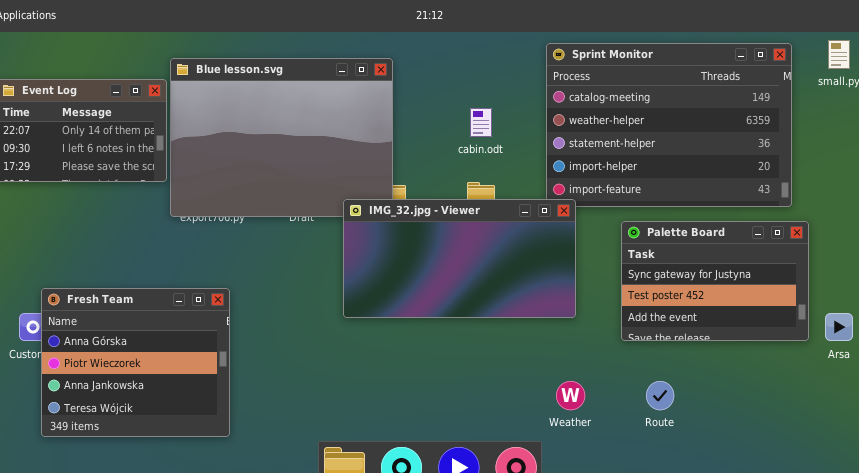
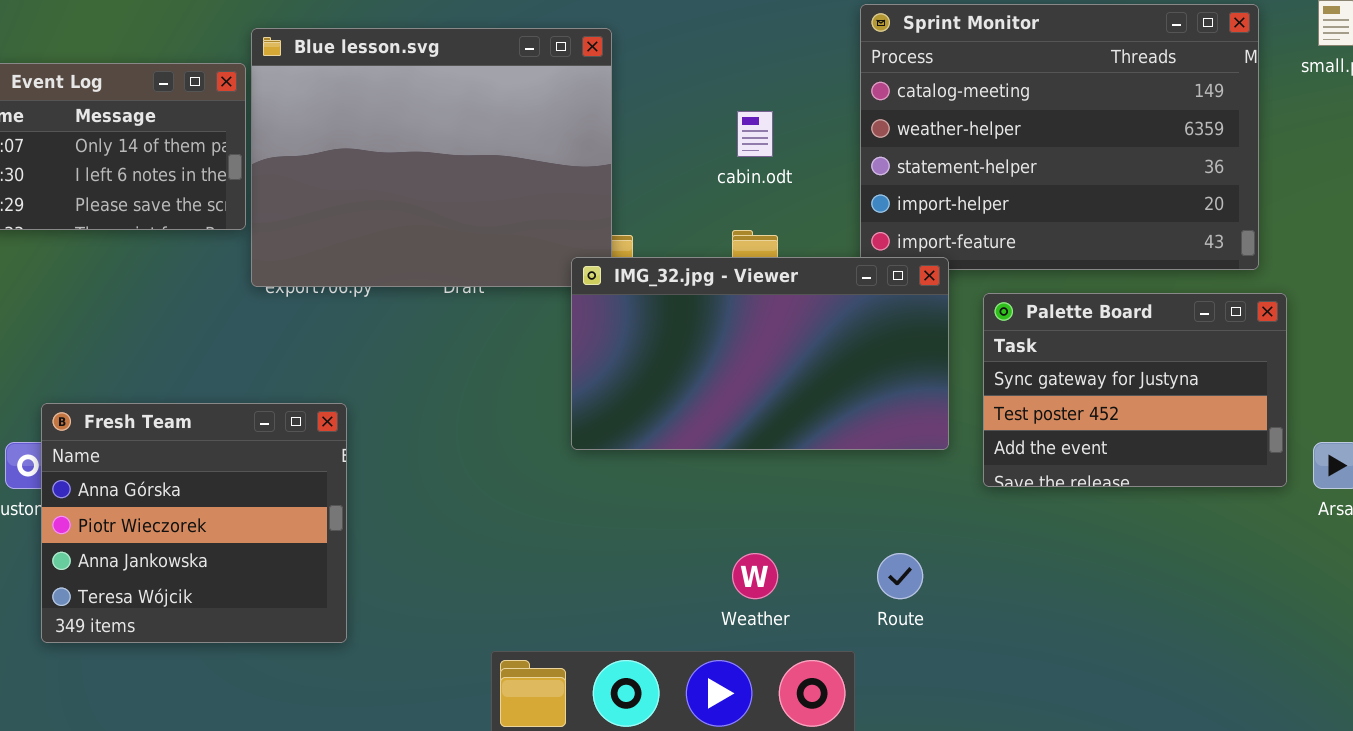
IMG_32.jpg - Viewer: [343,199,576,318] -> [571,257,949,450], moved
Weather: [556,381,585,410] -> [732,553,778,599], moved
Route: [646,381,674,410] -> [877,553,923,599], moved

